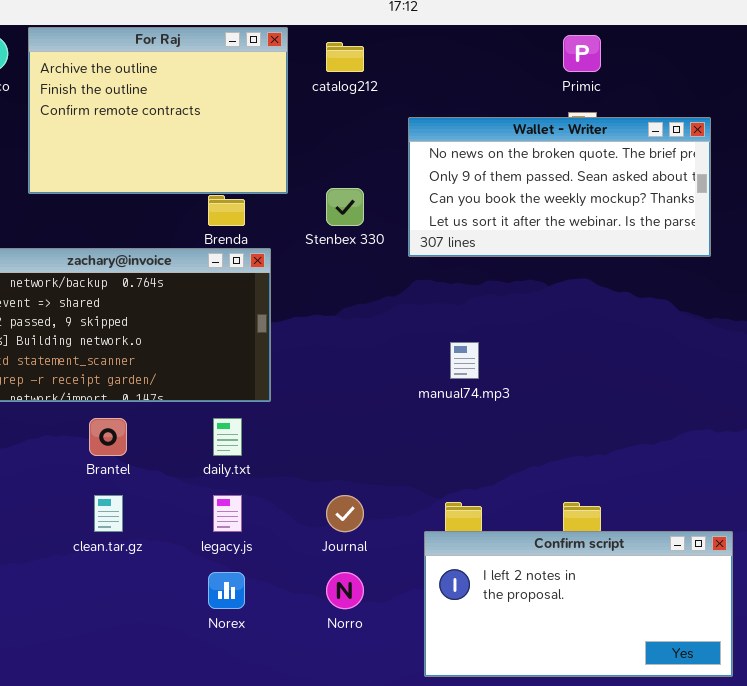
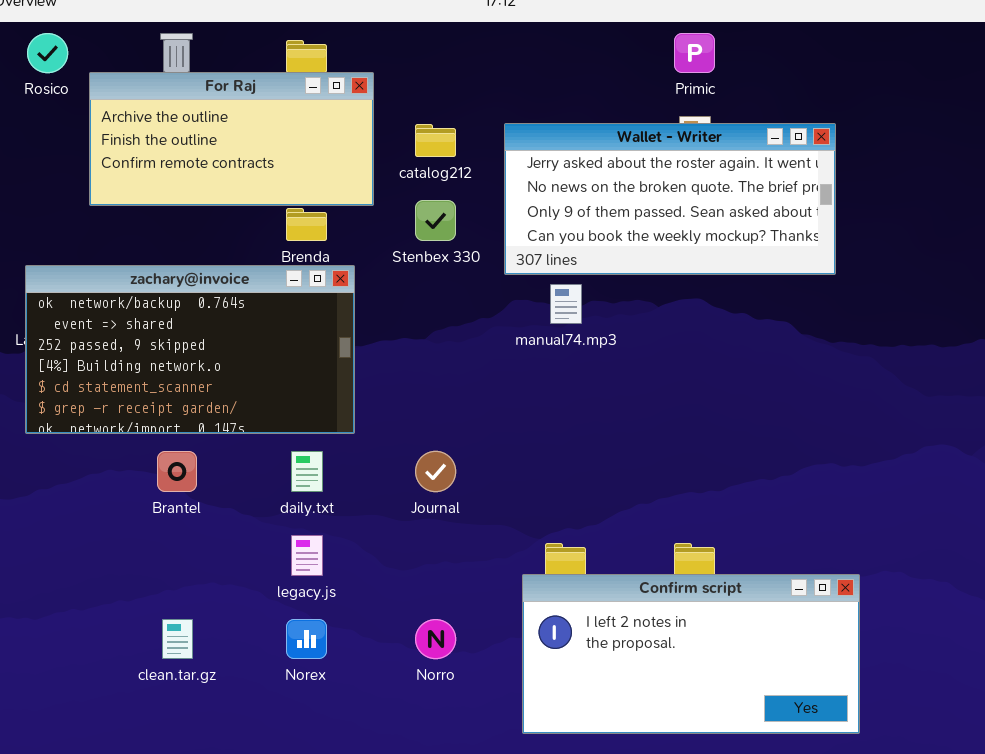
For Raj: [28,27,288,194] -> [89,72,374,206], resized
catalog212: [326,42,364,72] -> [415,124,456,157], moved
Wallet - Writer: [408,117,711,257] -> [504,123,836,275], scrolled up 1 row
manual74.mp3: [450,342,479,379] -> [550,284,582,324], moved
clean.tar.gz: [94,495,123,532] -> [162,619,193,659], moved
Journal: [326,495,364,532] -> [415,451,456,492], moved

